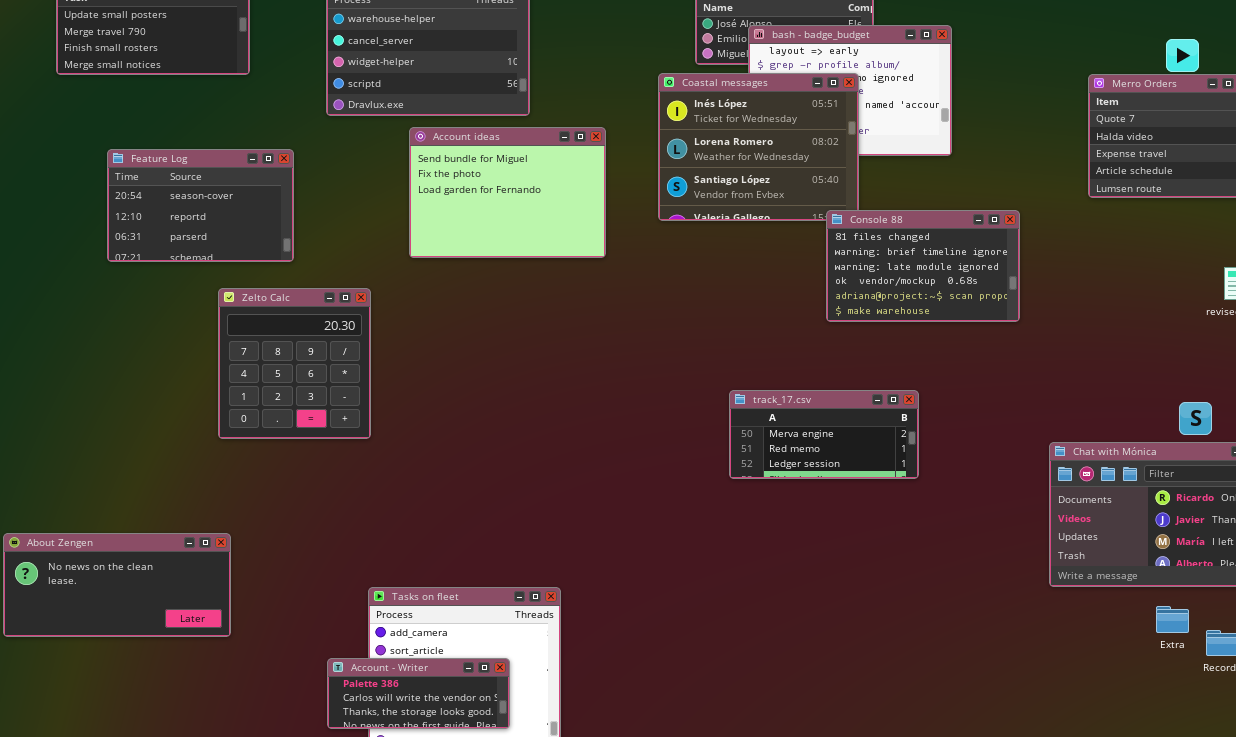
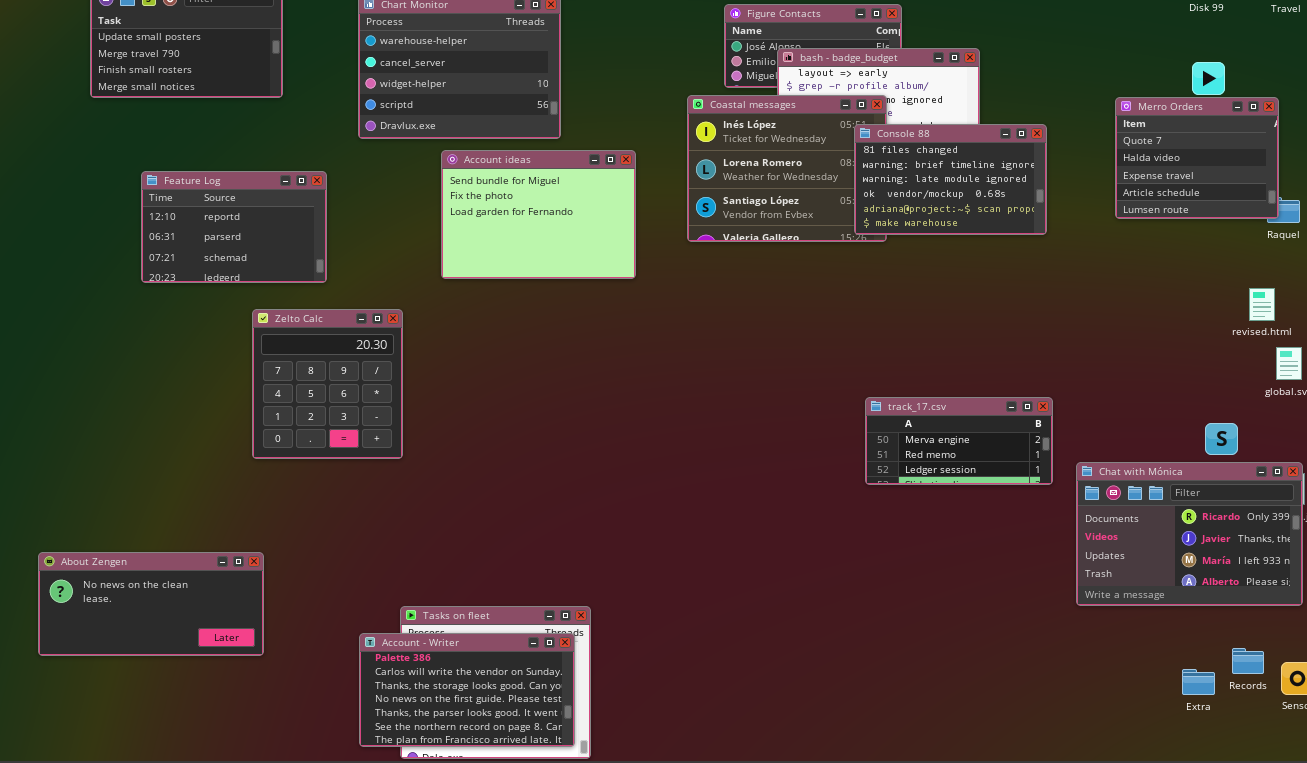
Feature Log: [107,149,294,262] -> [141,171,327,283], scrolled down 1 row
Console 88: [826,210,1020,322] -> [854,124,1047,235], moved
track_17.csv: [729,390,919,479] -> [865,397,1053,485], moved
Extra: [1156,606,1189,633] -> [1182,669,1215,695], moved
Account - Writer: [327,658,510,729] -> [359,633,575,747], resized

